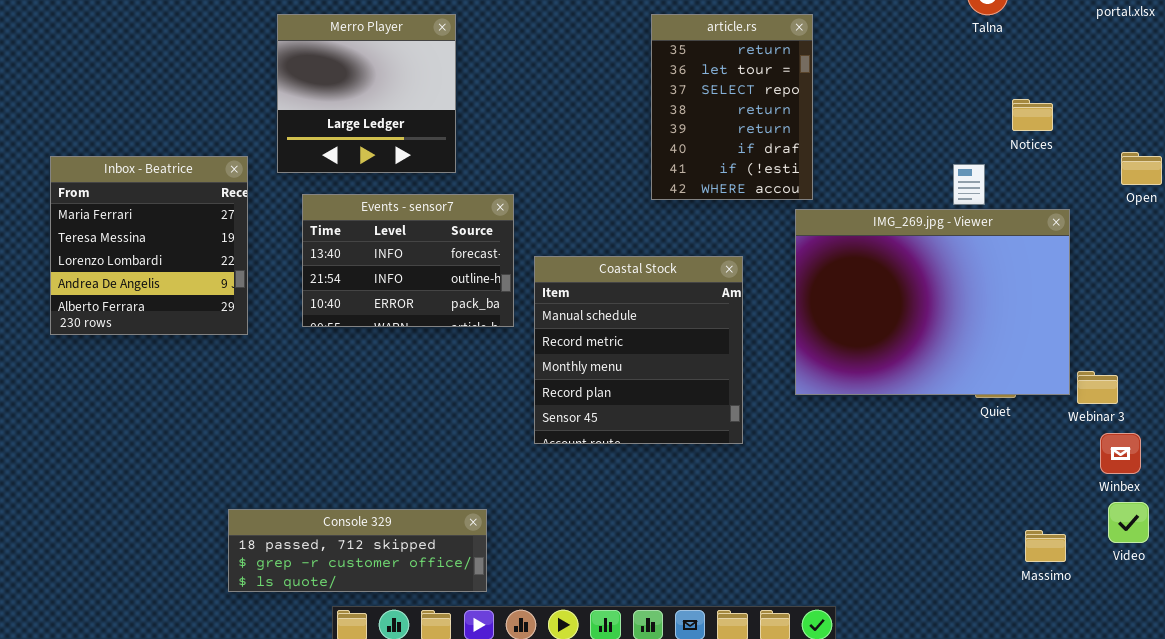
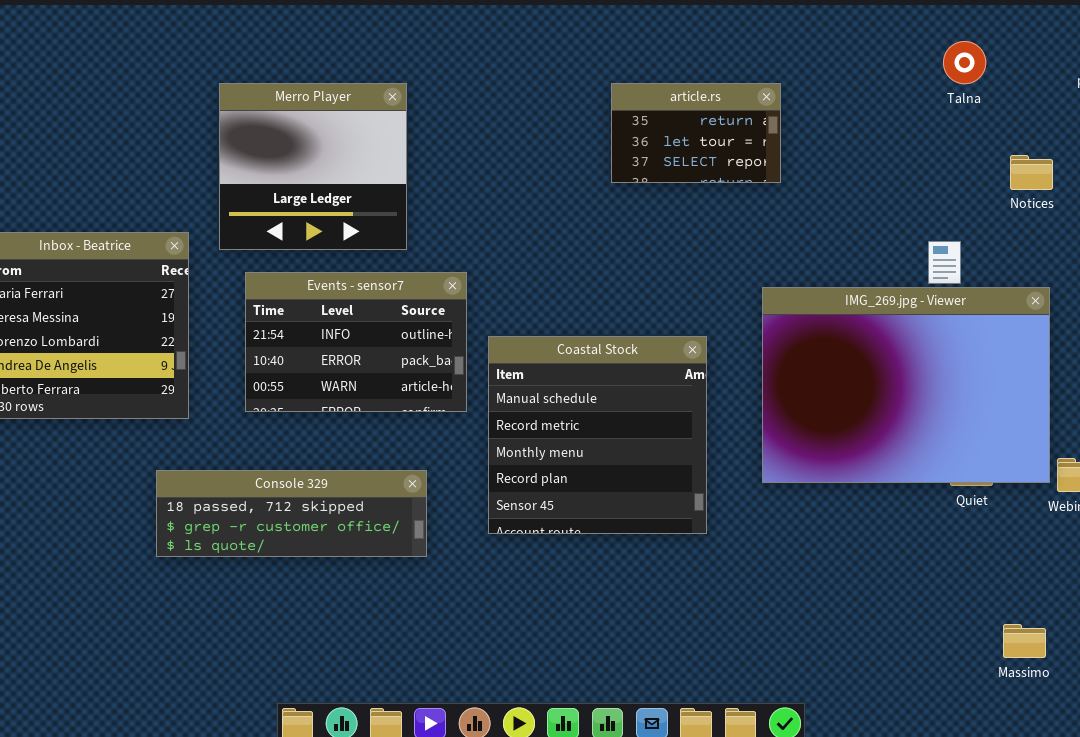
article.rs: [651,14,813,200] -> [611,83,781,183], resized
Notices: [1012,99,1053,131] -> [1010,155,1053,190], moved
Events - sensor7: [302,194,514,327] -> [245,272,467,412], scrolled down 1 row
Console 329: [228,509,487,592] -> [156,470,427,557], moved

